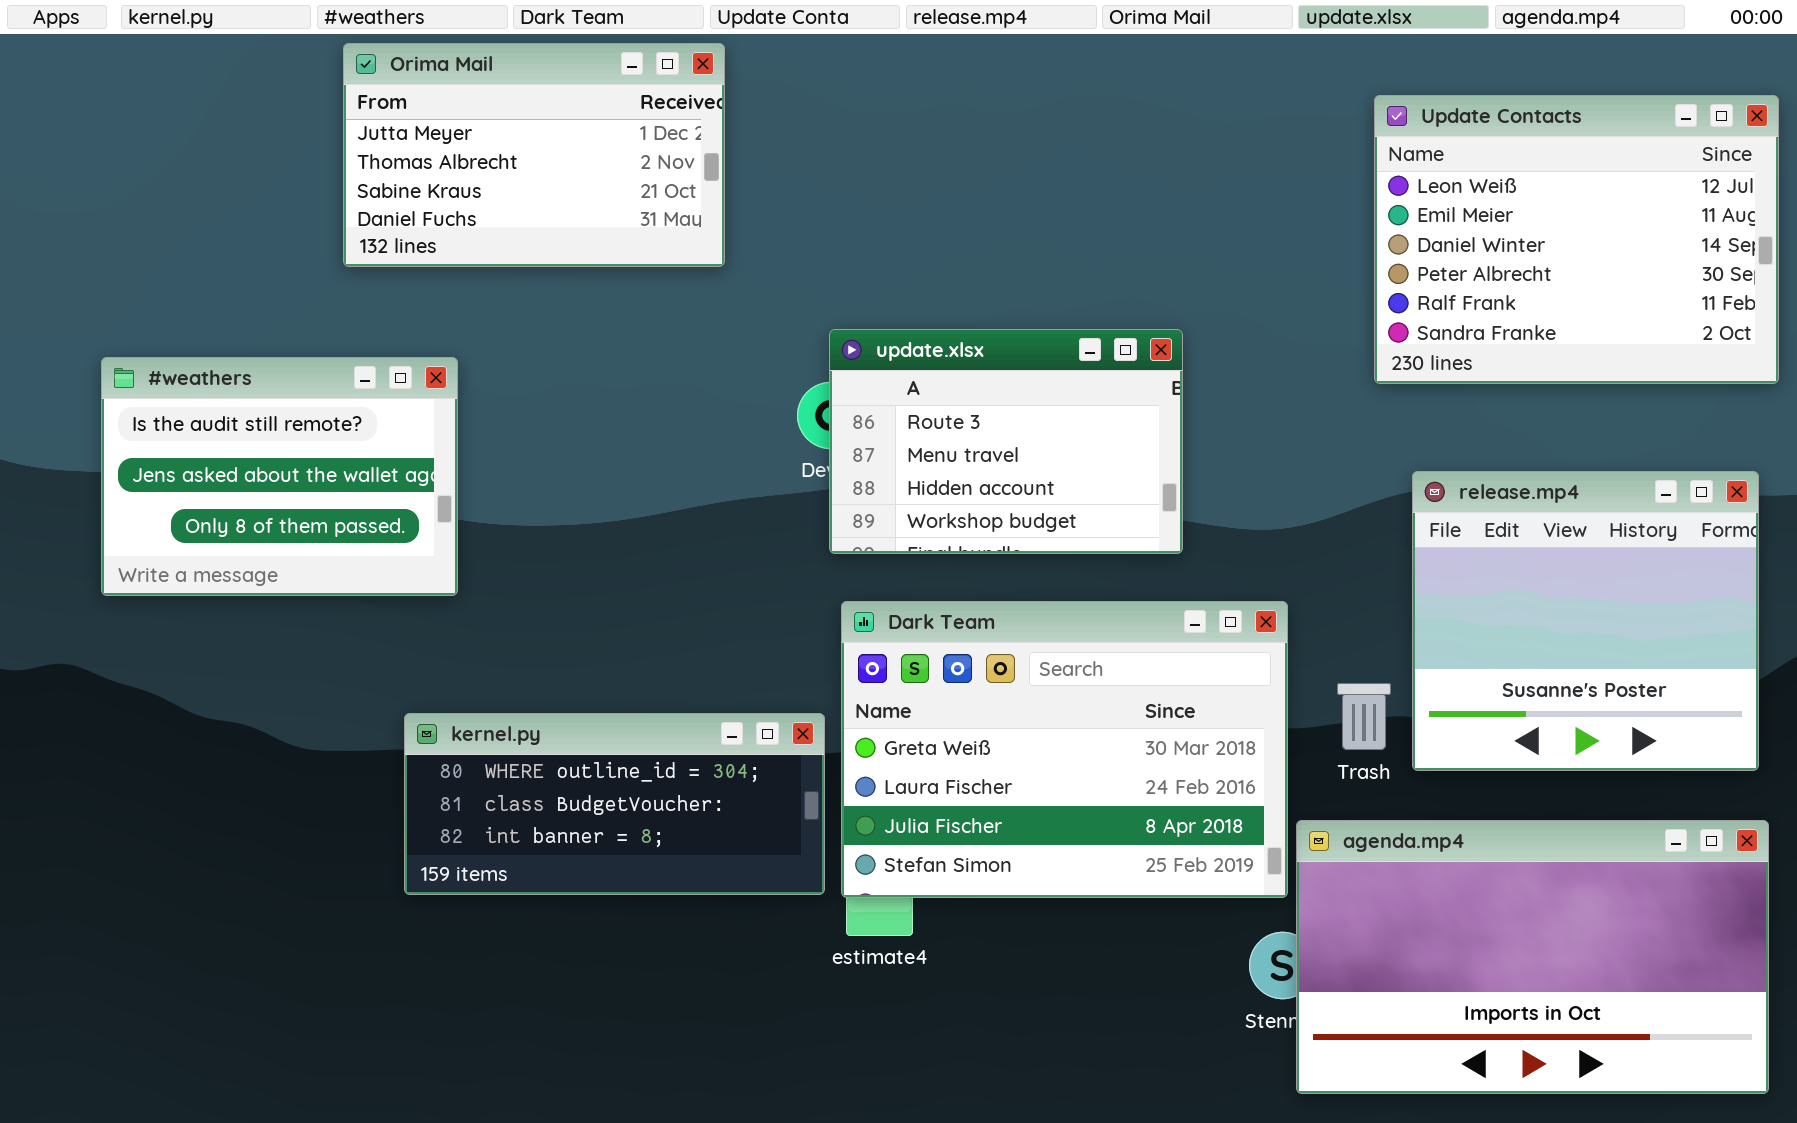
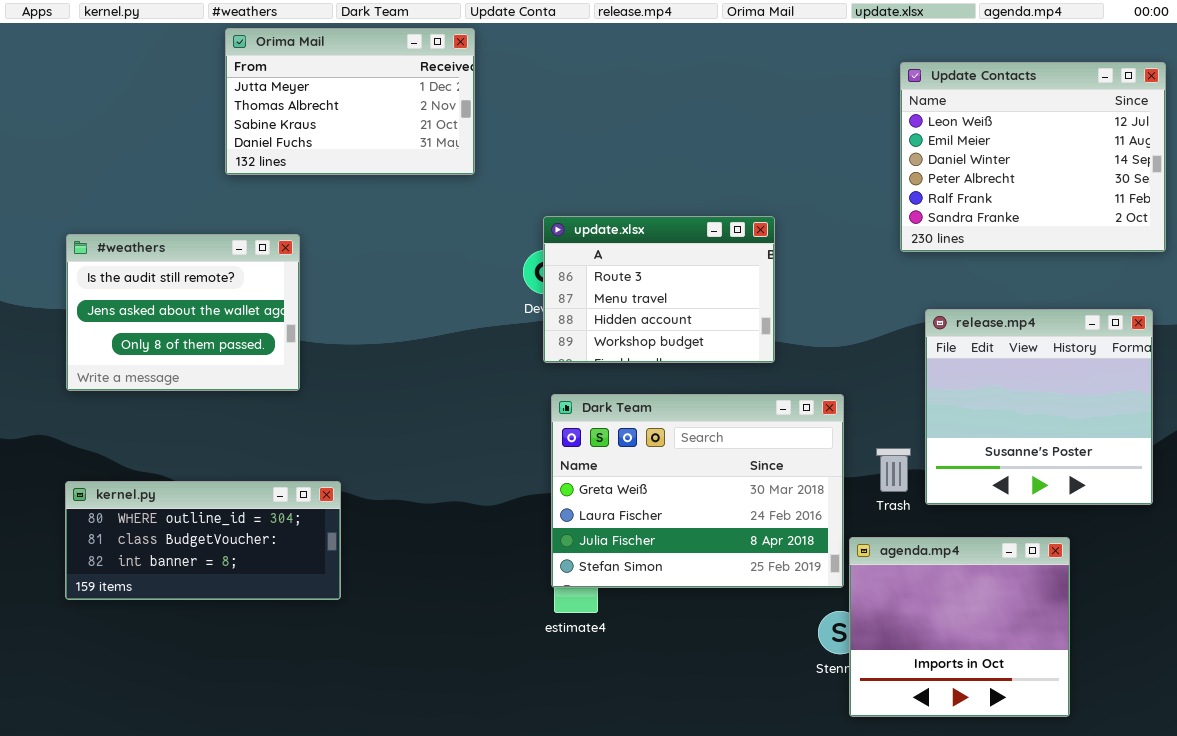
kernel.py: [404,713,825,895] -> [65,481,341,600], moved
agenda.mp4: [1296,820,1769,1094] -> [849,537,1070,717], resized

